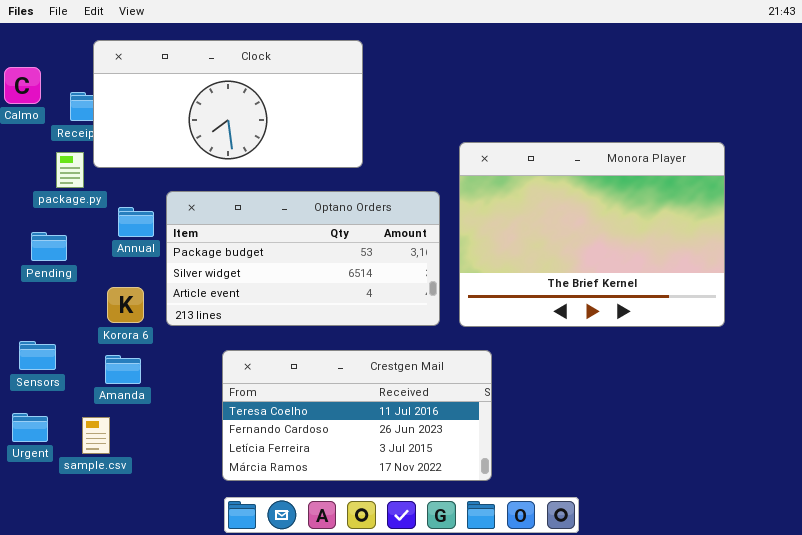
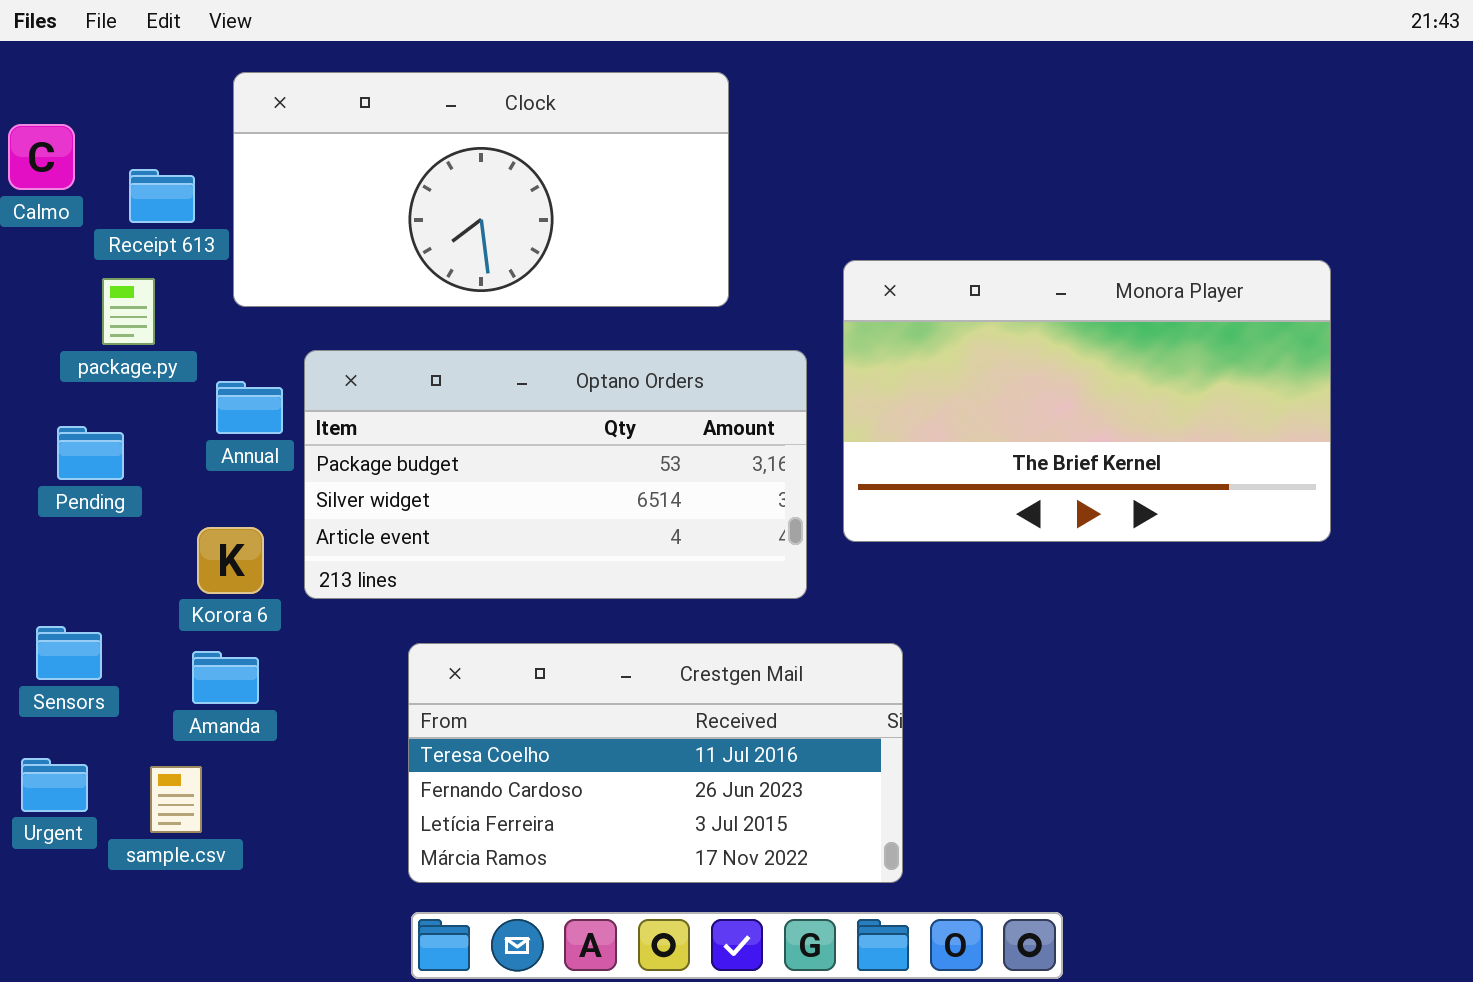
Clock: [93,40,363,168] -> [233,72,729,307], moved
Monora Player: [459,142,725,327] -> [843,260,1331,542], resized

